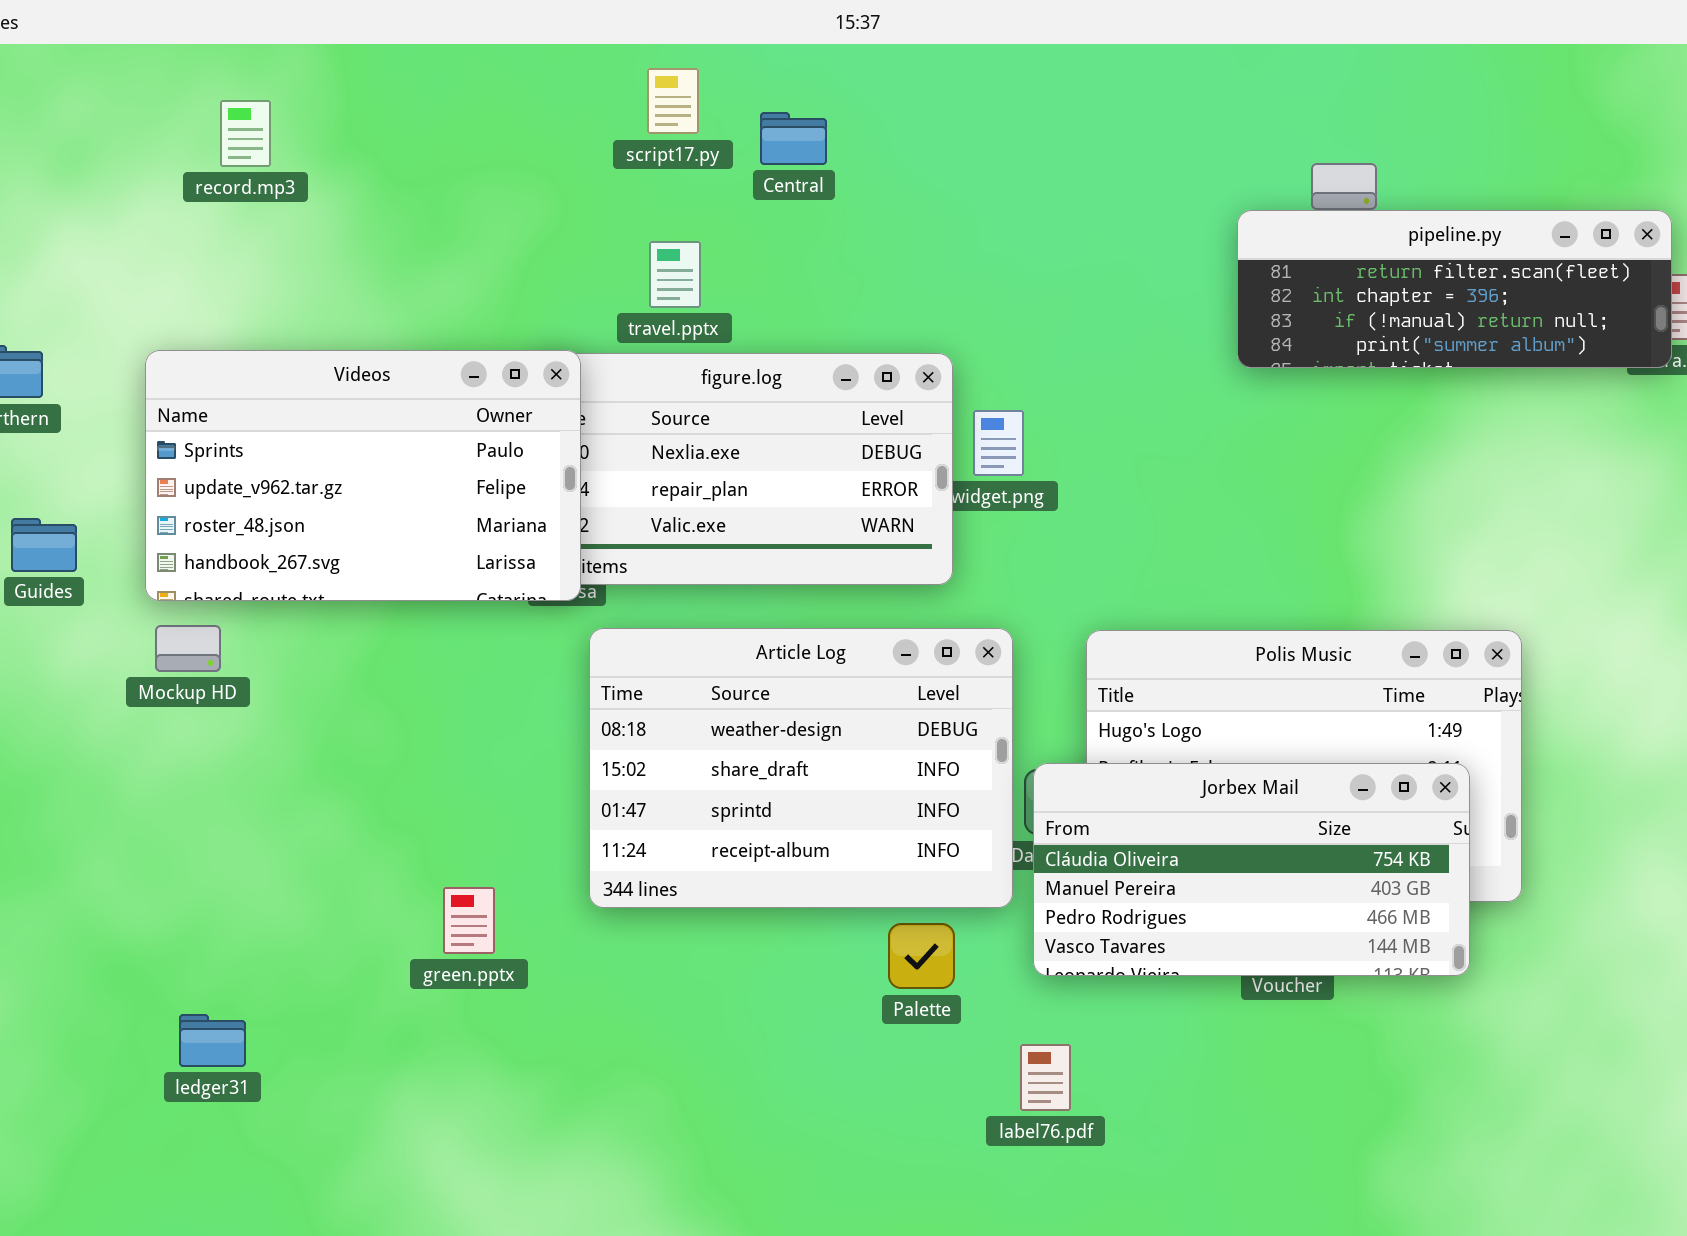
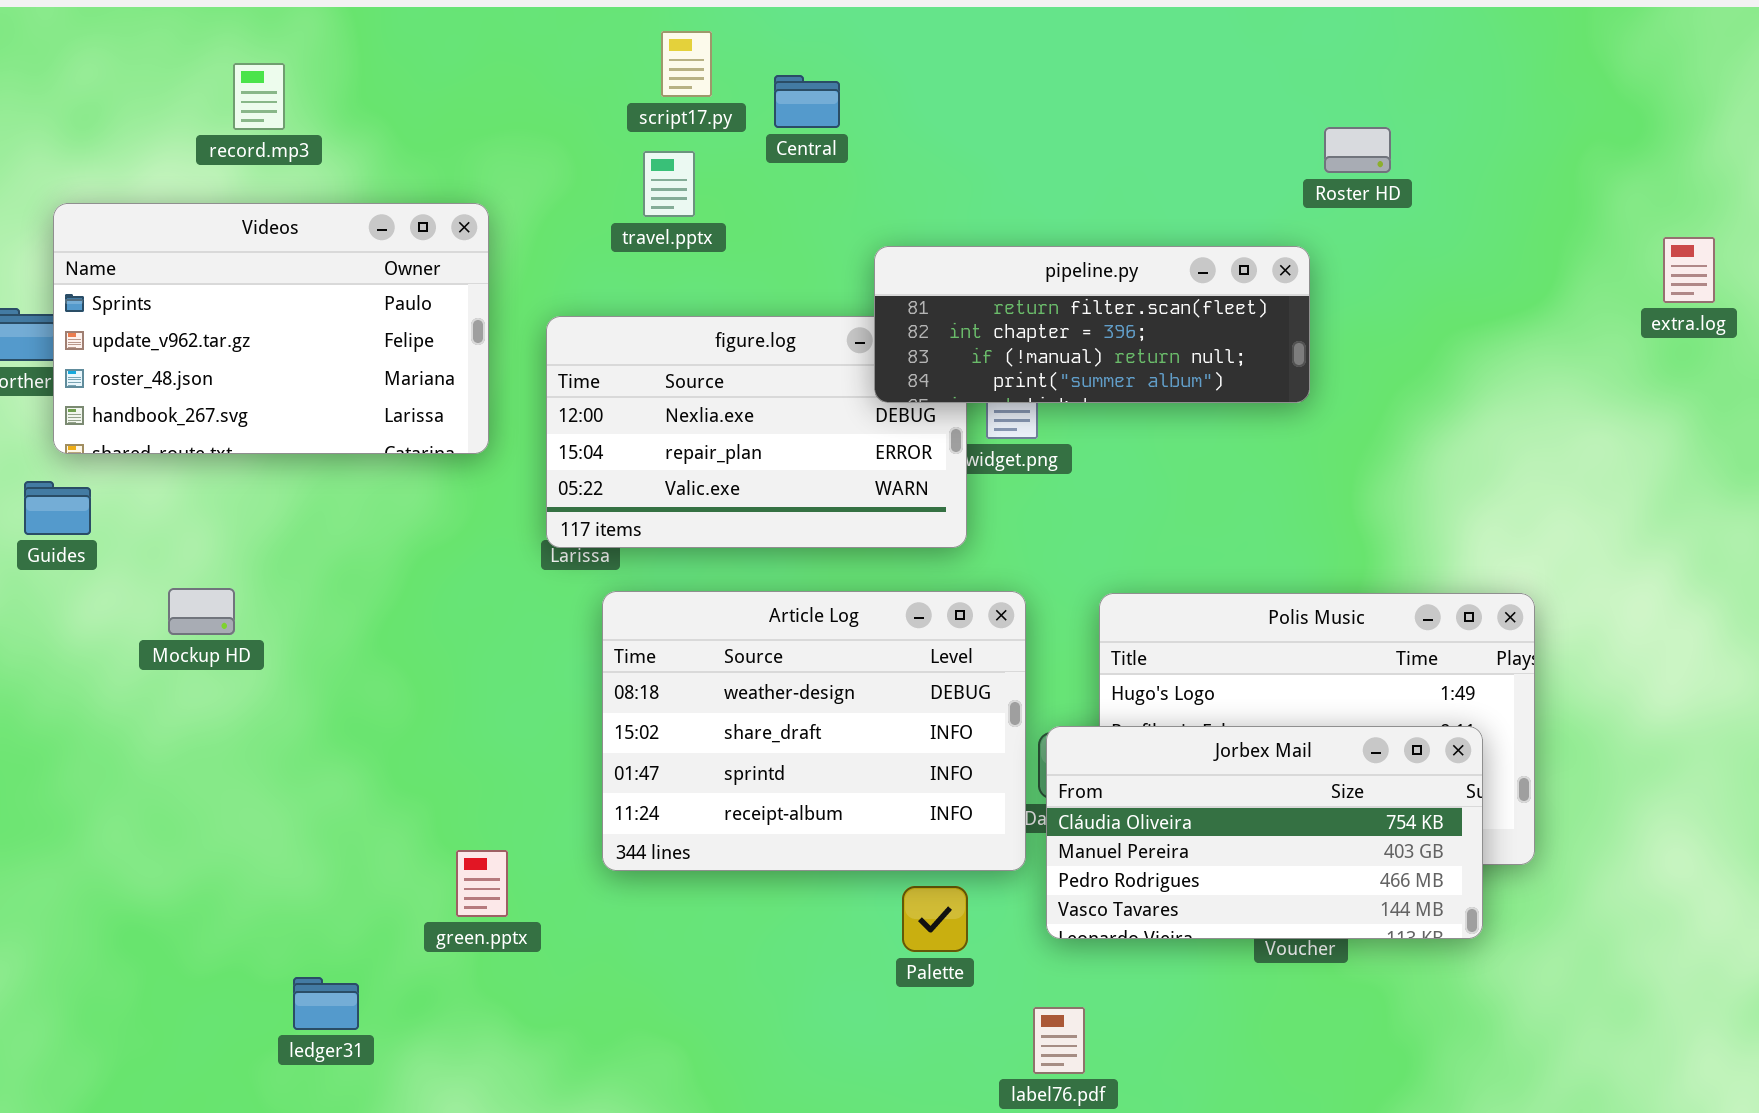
pipeline.py: [1237,210,1672,368] -> [874,246,1310,403], moved
travel.pptx: [649,241,701,308] -> [643,151,695,217], moved
Videos: [145,350,581,601] -> [53,203,489,454], moved
ledger31: [179,1014,246,1067] -> [293,977,359,1030], moved

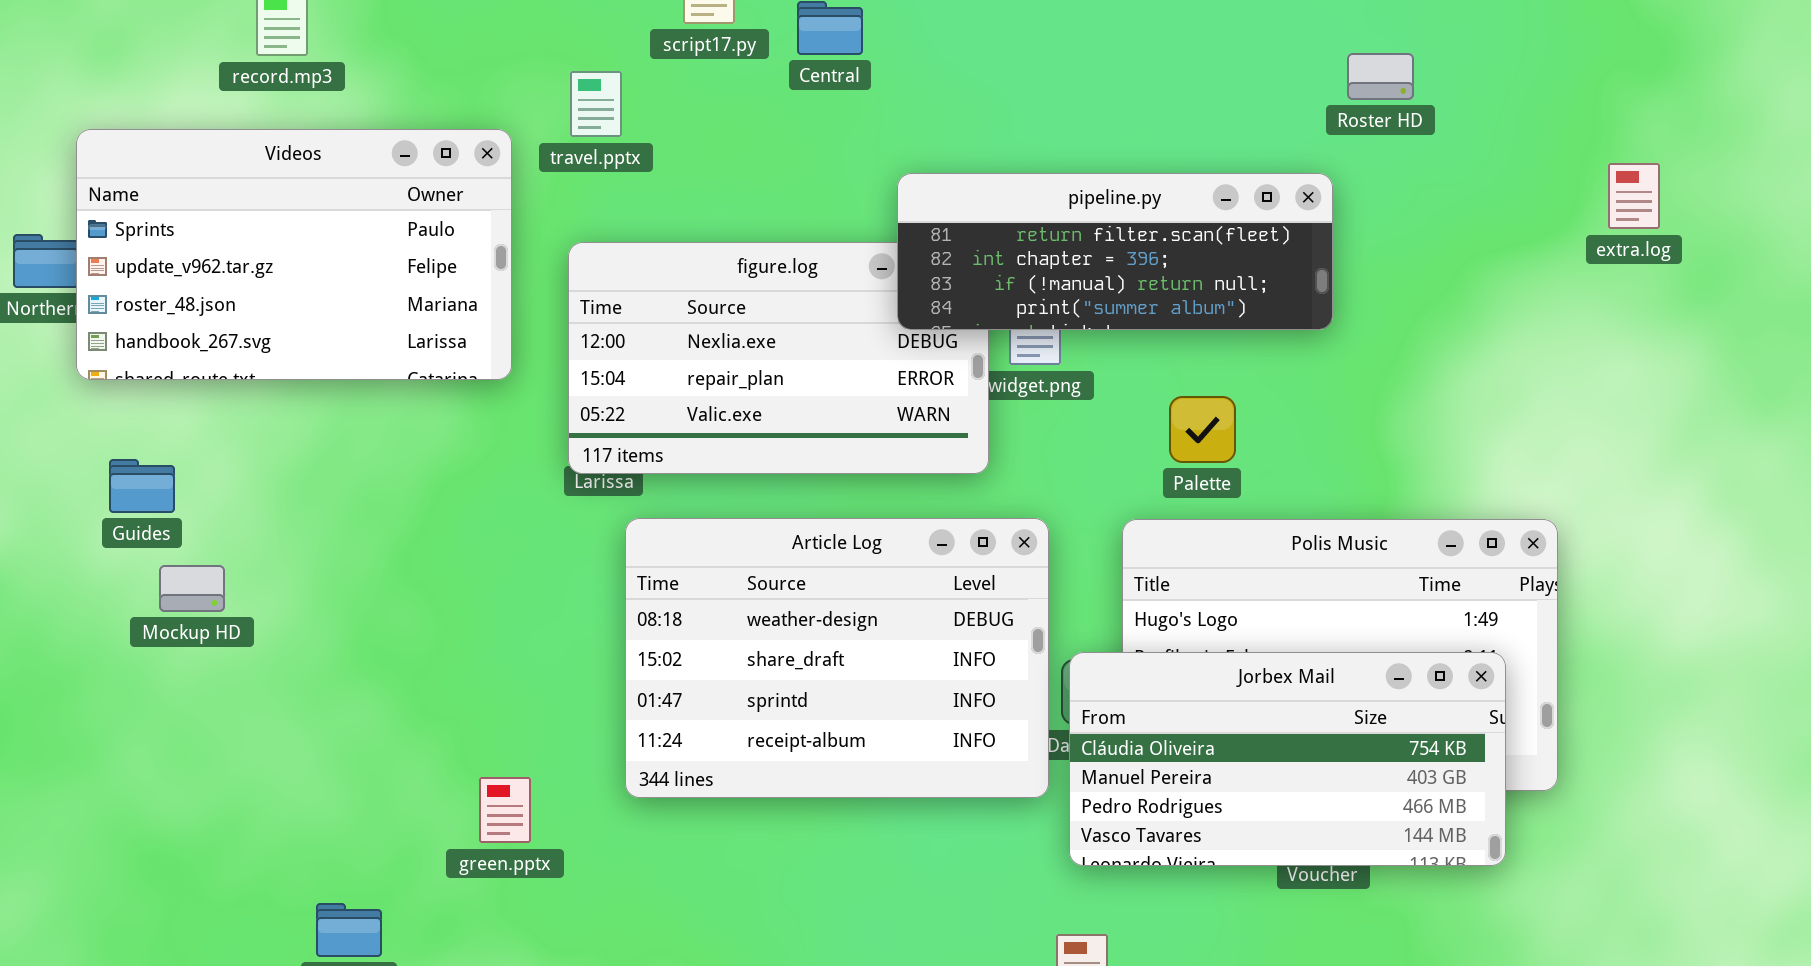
travel.pptx: [643,151,695,217] -> [570,71,622,137], moved
extra.log: [1663,237,1715,303] -> [1608,163,1660,229], moved
Guides: [24,481,91,535] -> [109,459,175,513], moved
Mockup HD: [168,588,235,635] -> [159,565,225,612], moved
Palette: [902,886,968,952] -> [1169,396,1236,463], moved

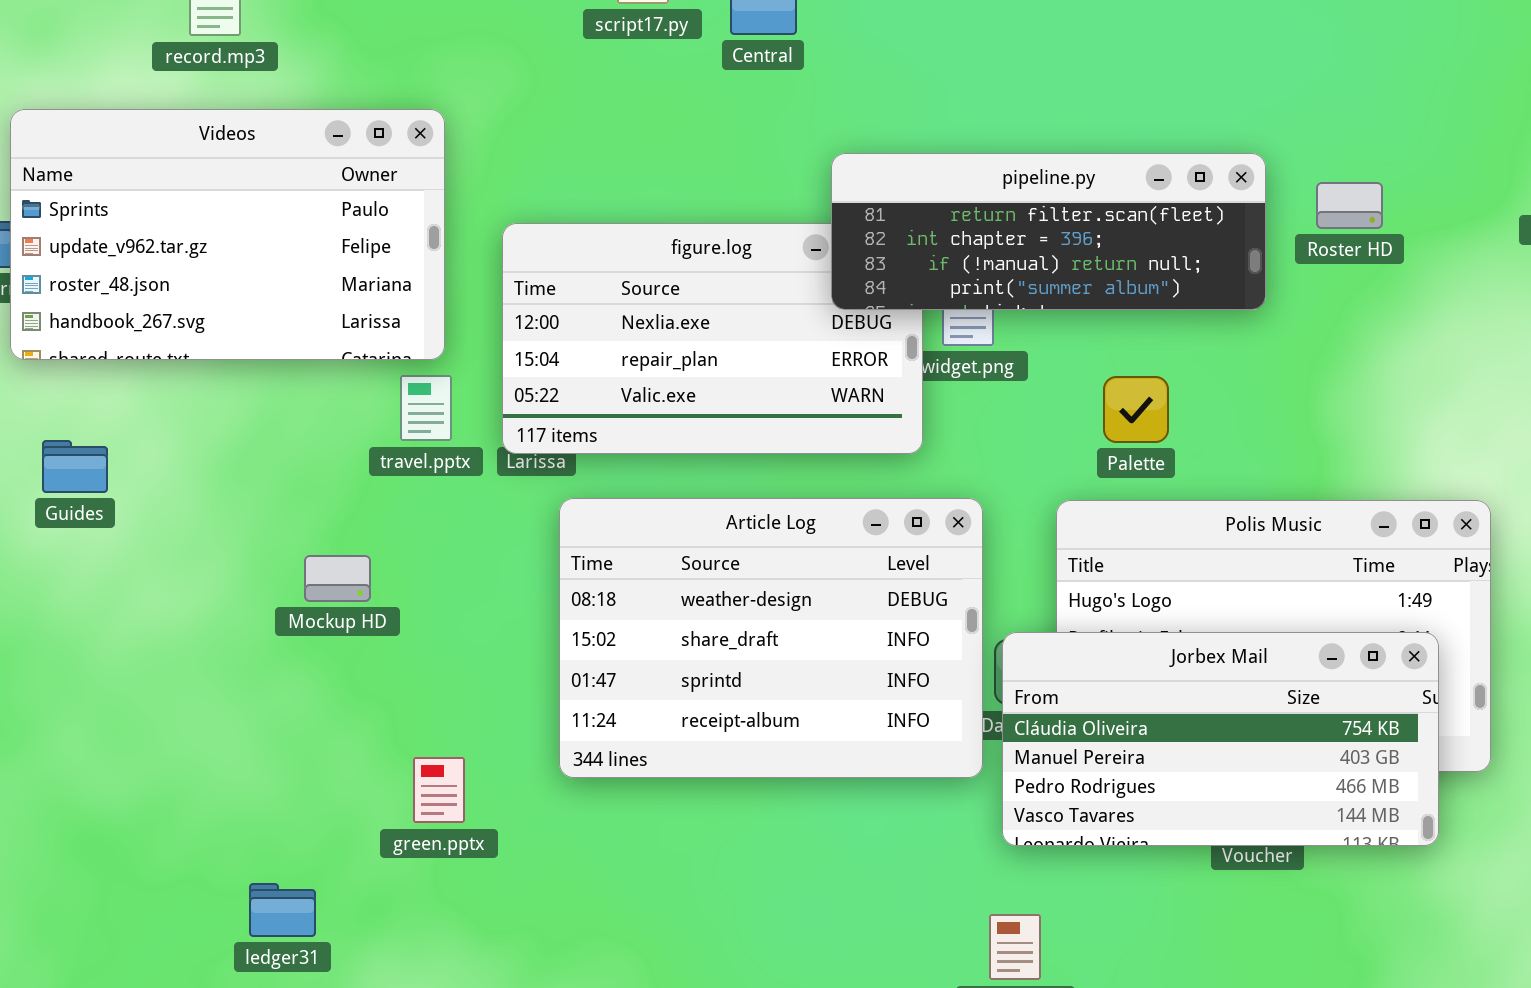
Roster HD: [1347,53,1414,100] -> [1316,182,1383,229], moved
travel.pptx: [570,71,622,137] -> [400,375,452,441], moved
Mockup HD: [159,565,225,612] -> [304,555,371,602], moved

